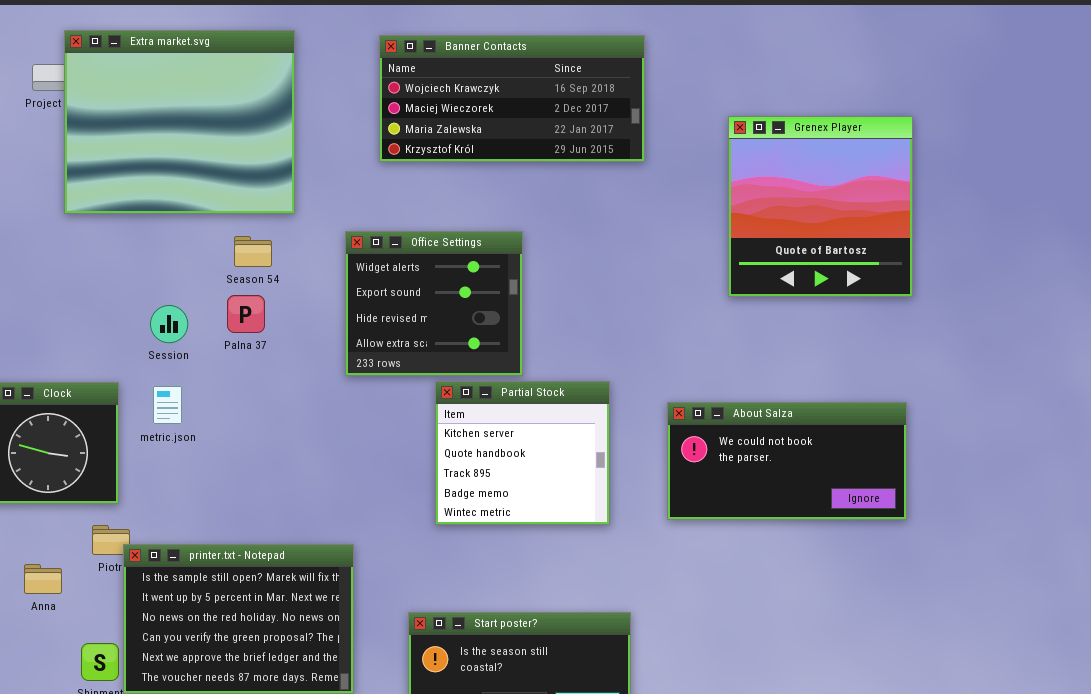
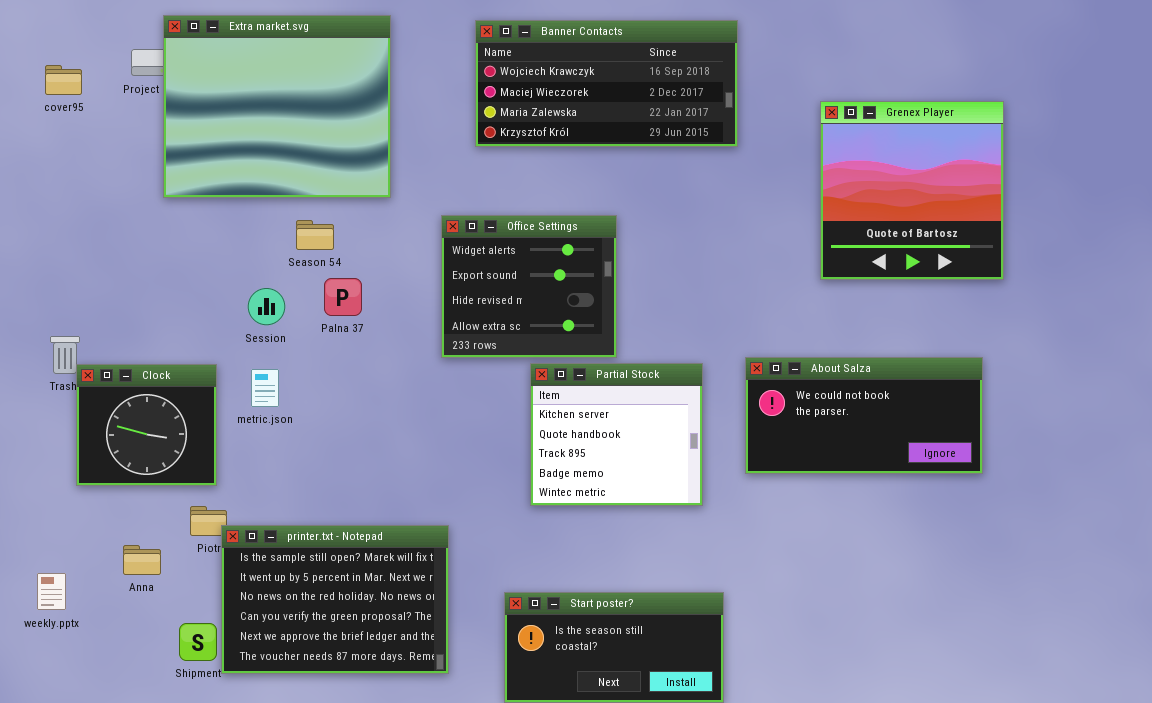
Season 54: [234,236,272,267] -> [296,220,334,250], moved
About Salza: [667,402,907,520] -> [745,357,983,474], moved

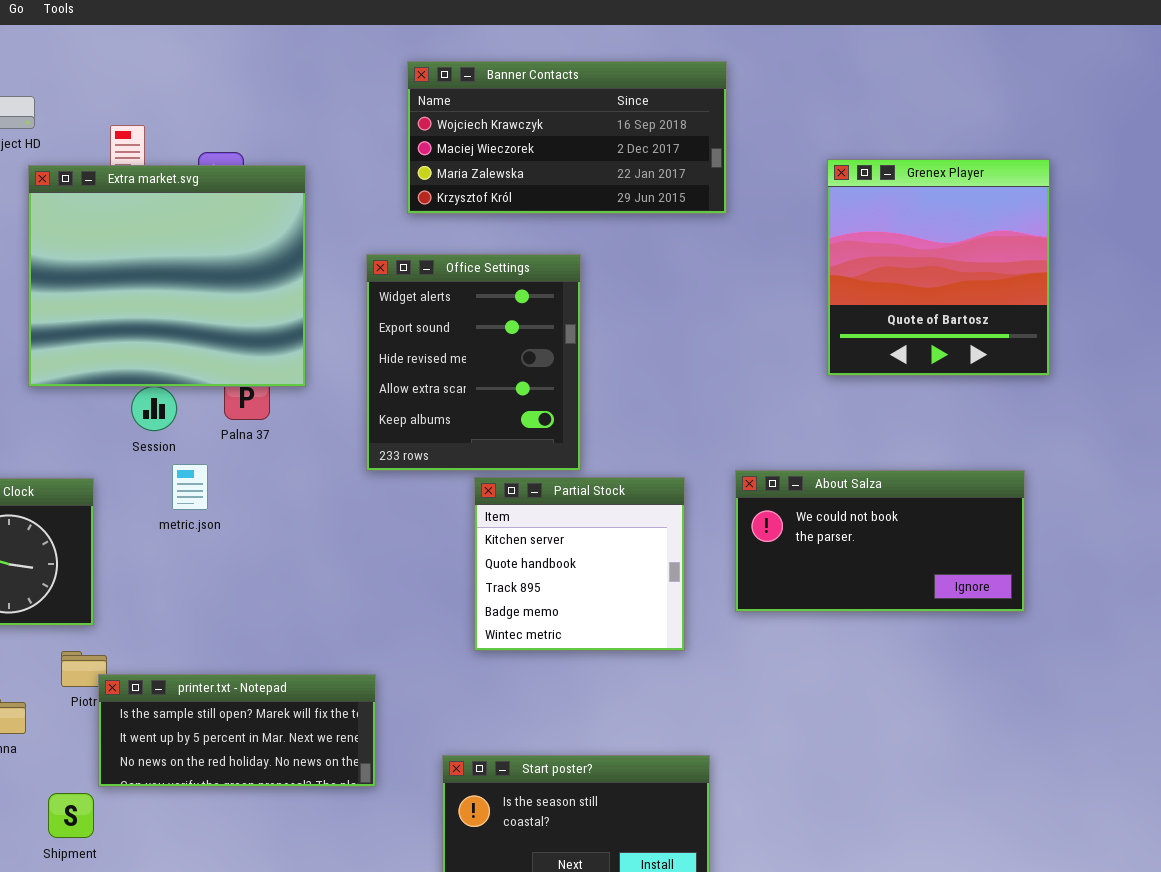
Extra market.svg: [163,15,391,198] -> [28,165,306,387], moved
Office Settings: [441,215,617,358] -> [366,254,581,471], resized
metric.json: [251,369,279,407] -> [172,464,208,510], moved
printer.txt - Notepad: [221,525,449,674] -> [98,674,376,787], resized

